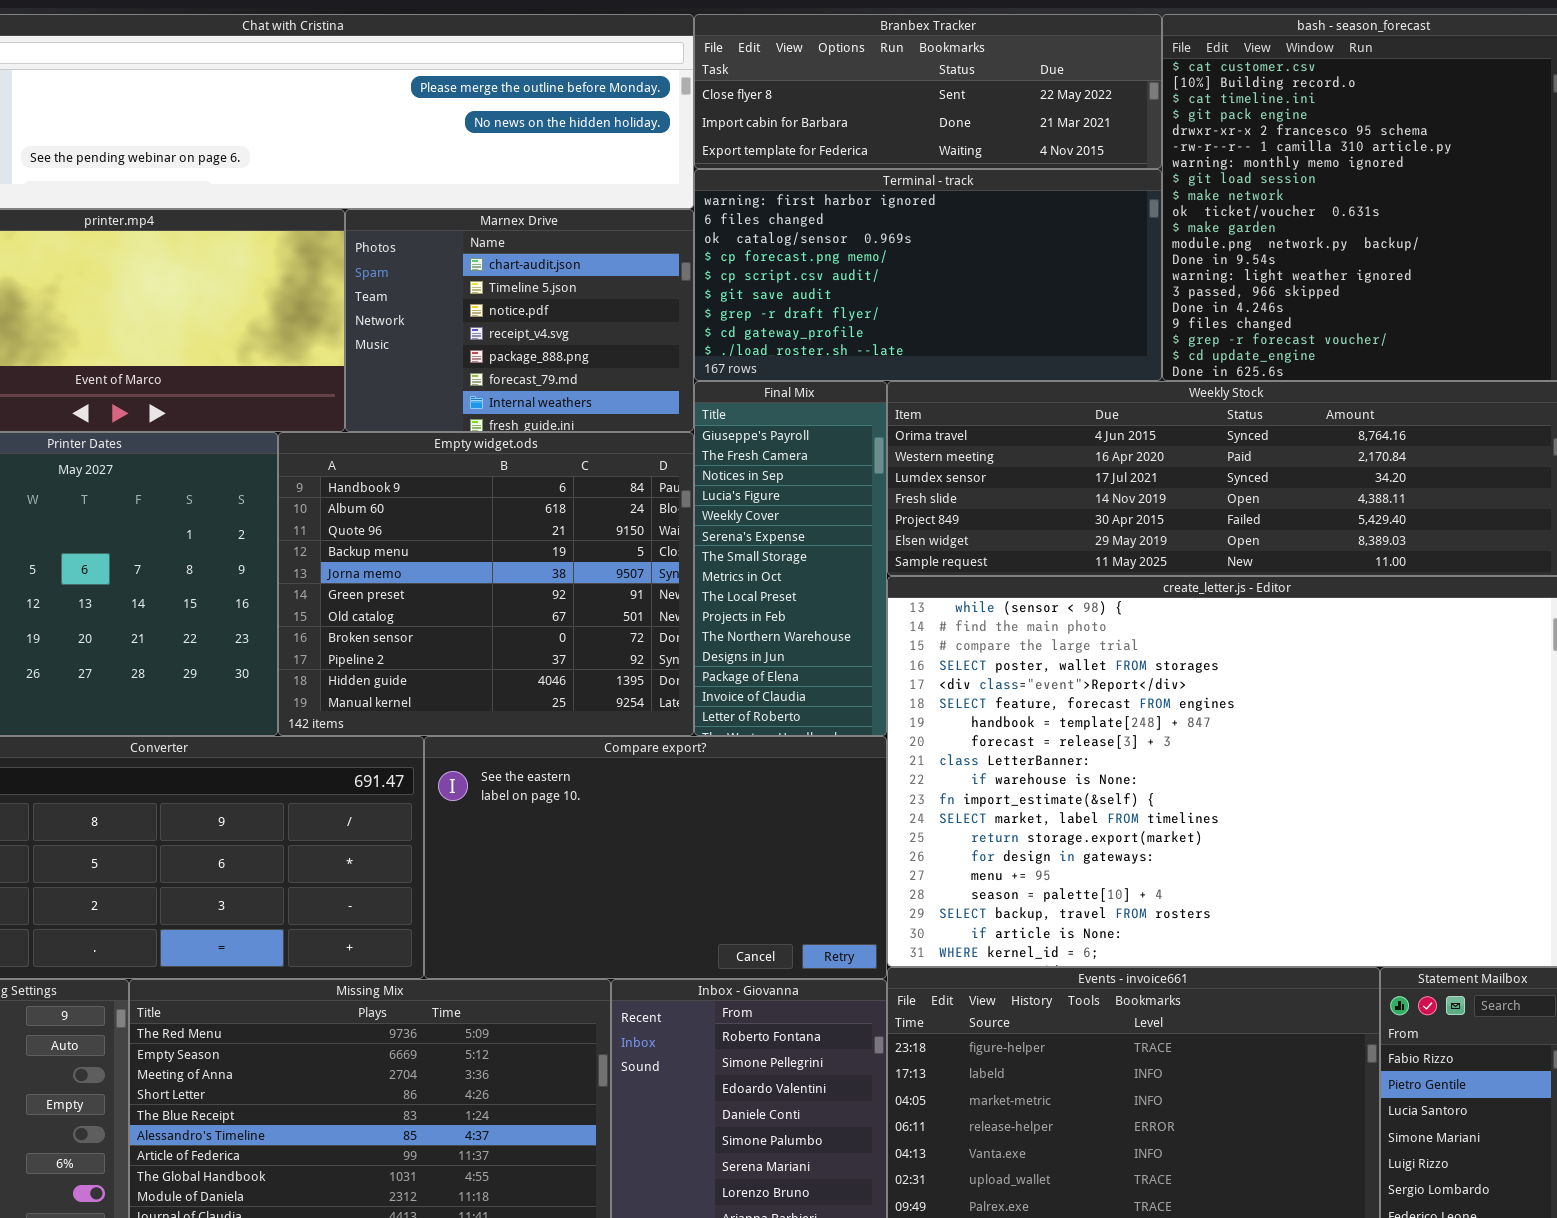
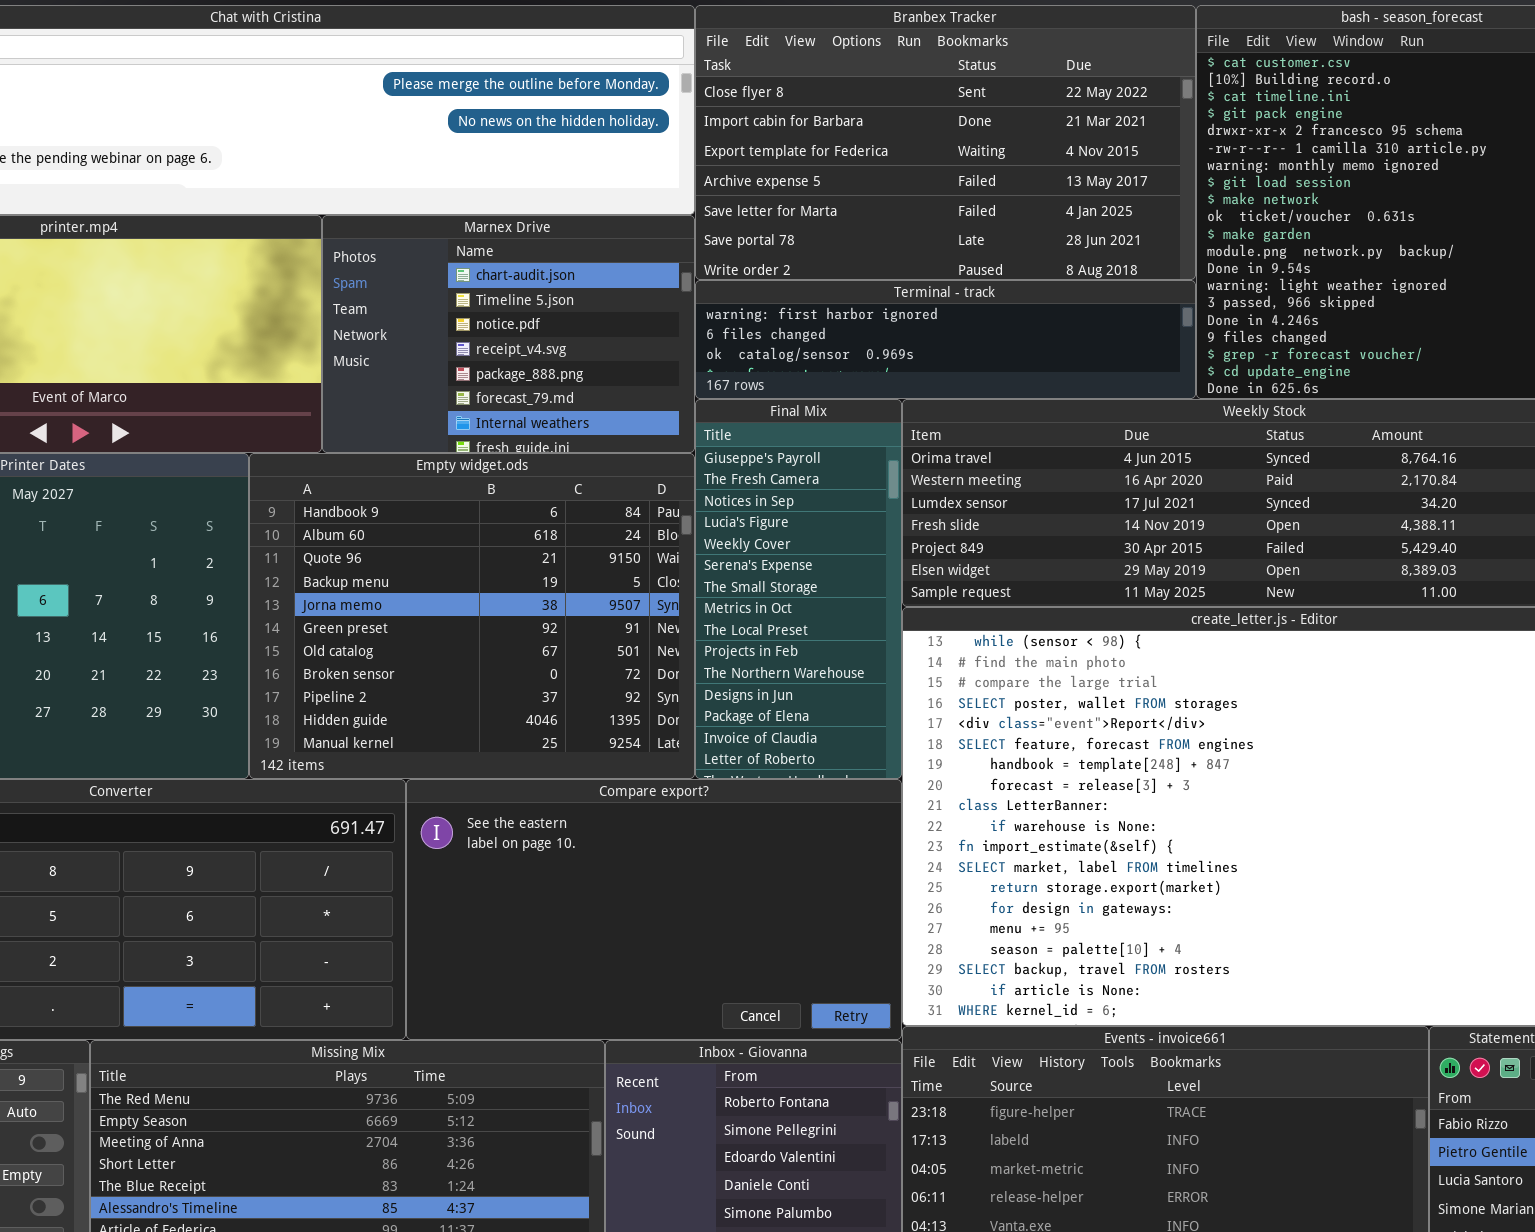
Branbex Tracker: [694,14,1162,169] -> [695,5,1196,280], resized
Terminal - track: [694,169,1162,381] -> [695,280,1196,399], resized

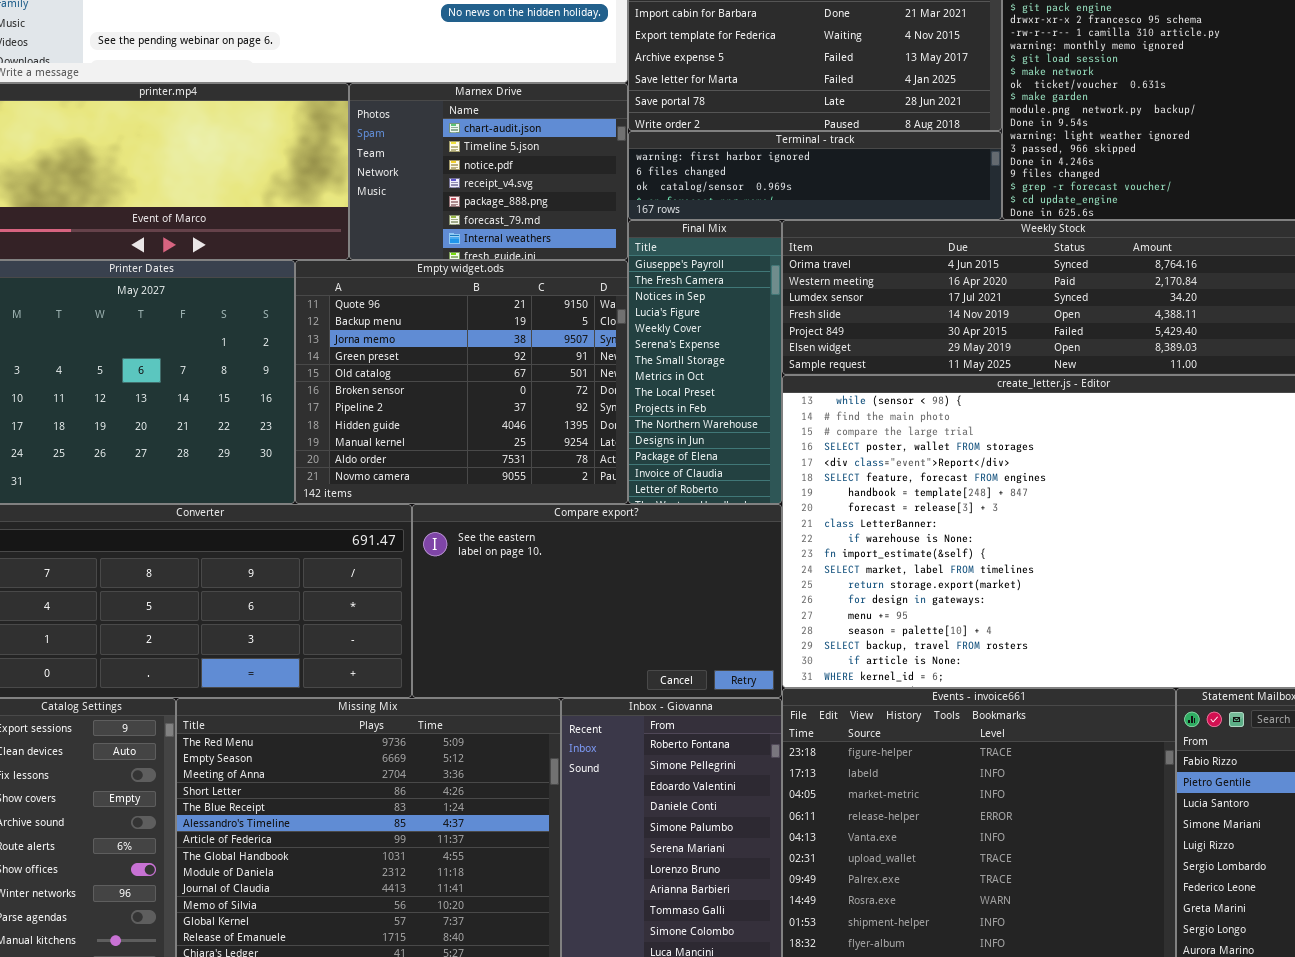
Empty widget.ods: [249,453,695,779] -> [295,260,628,504], scrolled down 2 rows

